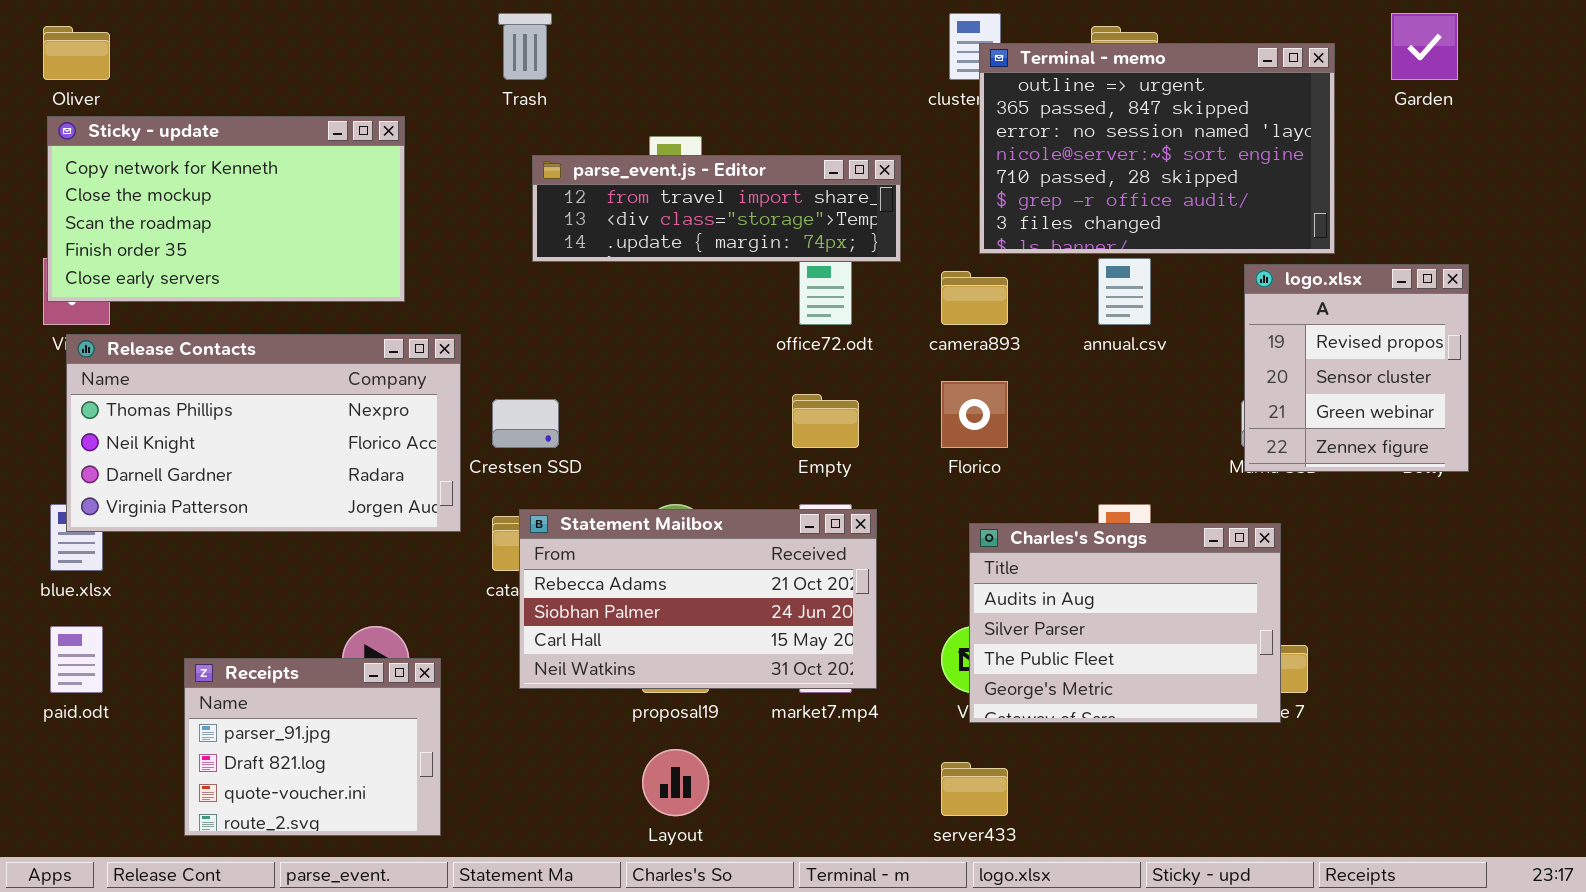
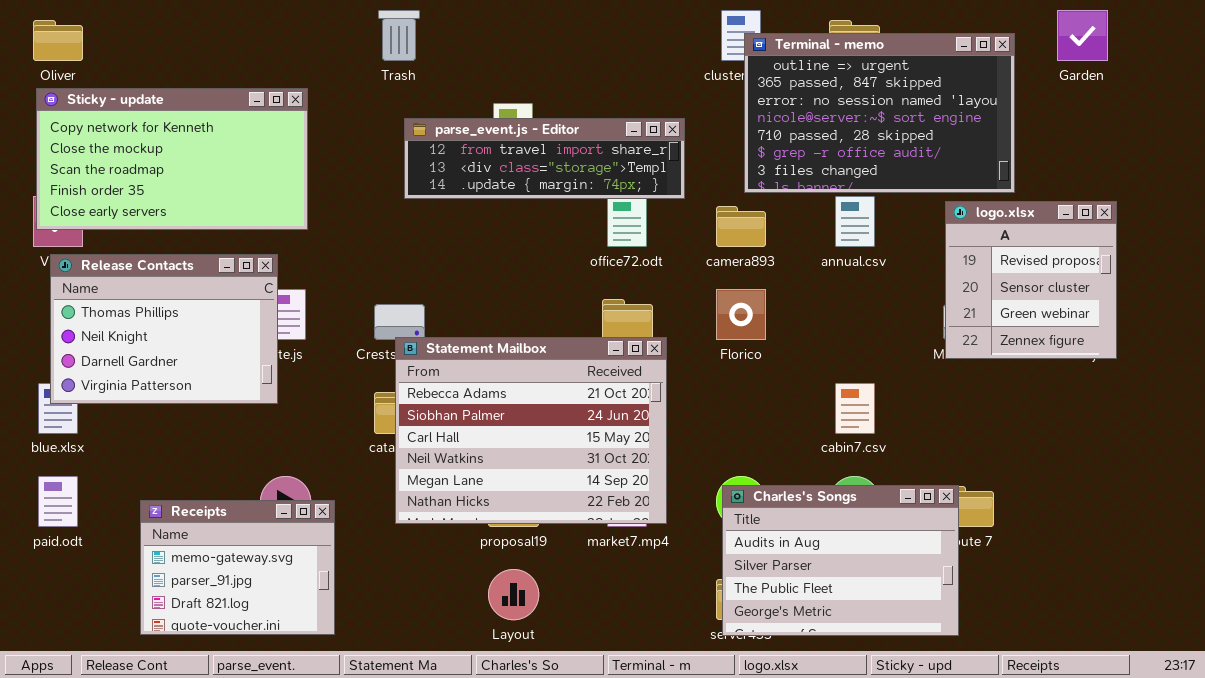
Release Contacts: [66,334,461,532] -> [50,254,278,404], resized
Statement Mailbox: [519,509,877,689] -> [395,337,667,524], resized
Charles's Songs: [969,523,1281,723] -> [722,485,959,636], moved
Receipts: [184,658,441,836] -> [140,500,335,635], scrolled up 1 row

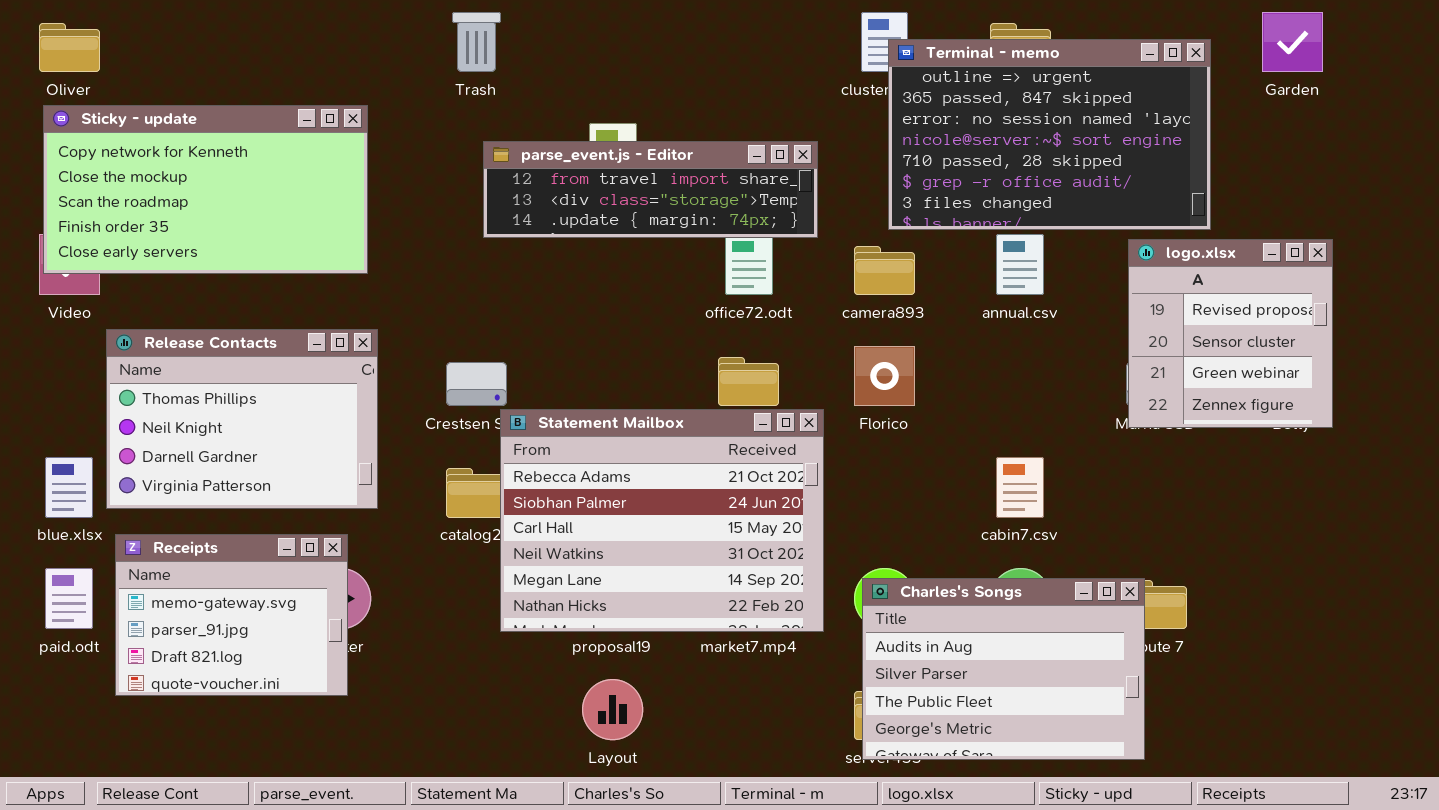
Release Contacts: [50,254,278,404] -> [106,329,378,509], moved
Statement Mailbox: [395,337,667,524] -> [500,409,824,632], moved
Receipts: [140,500,335,635] -> [115,534,348,696], moved

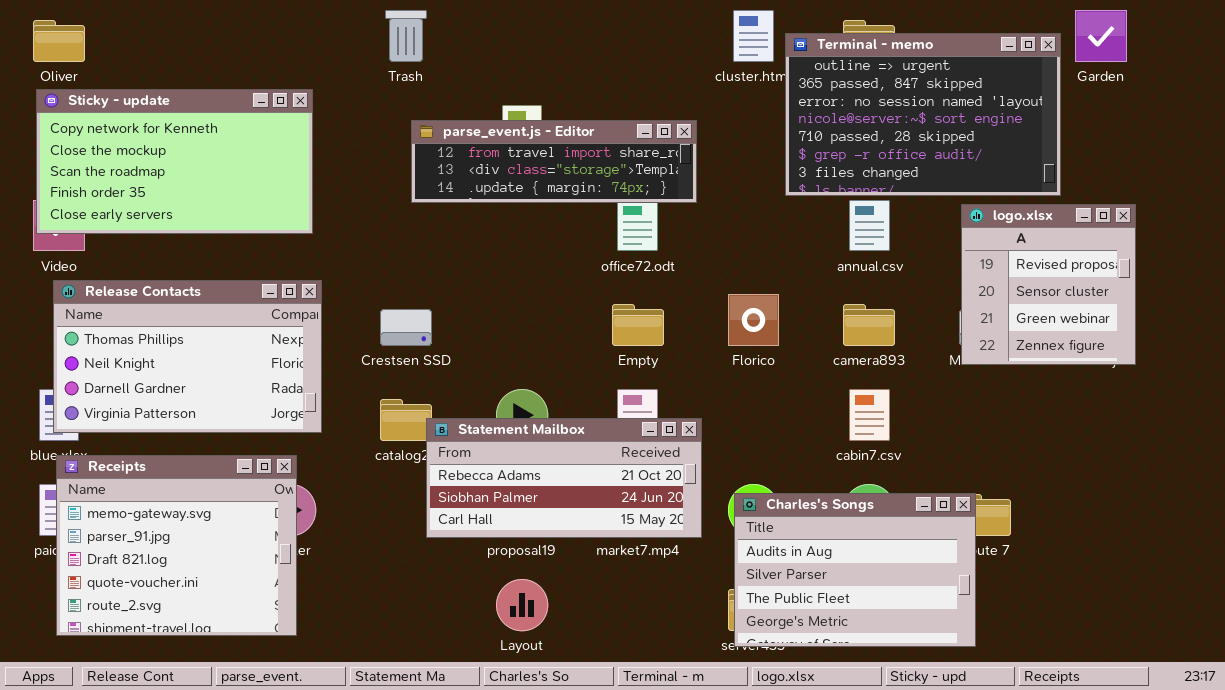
Terminal - memo: [888,39,1211,230] -> [785,33,1061,196], moved
camera893: [854,246,915,295] -> [843,304,895,346], moved
Release Contacts: [106,329,378,509] -> [53,280,322,433], resized
Statement Mailbox: [500,409,824,632] -> [426,418,702,538], resized
Receipts: [115,534,348,696] -> [56,455,297,636], resized

